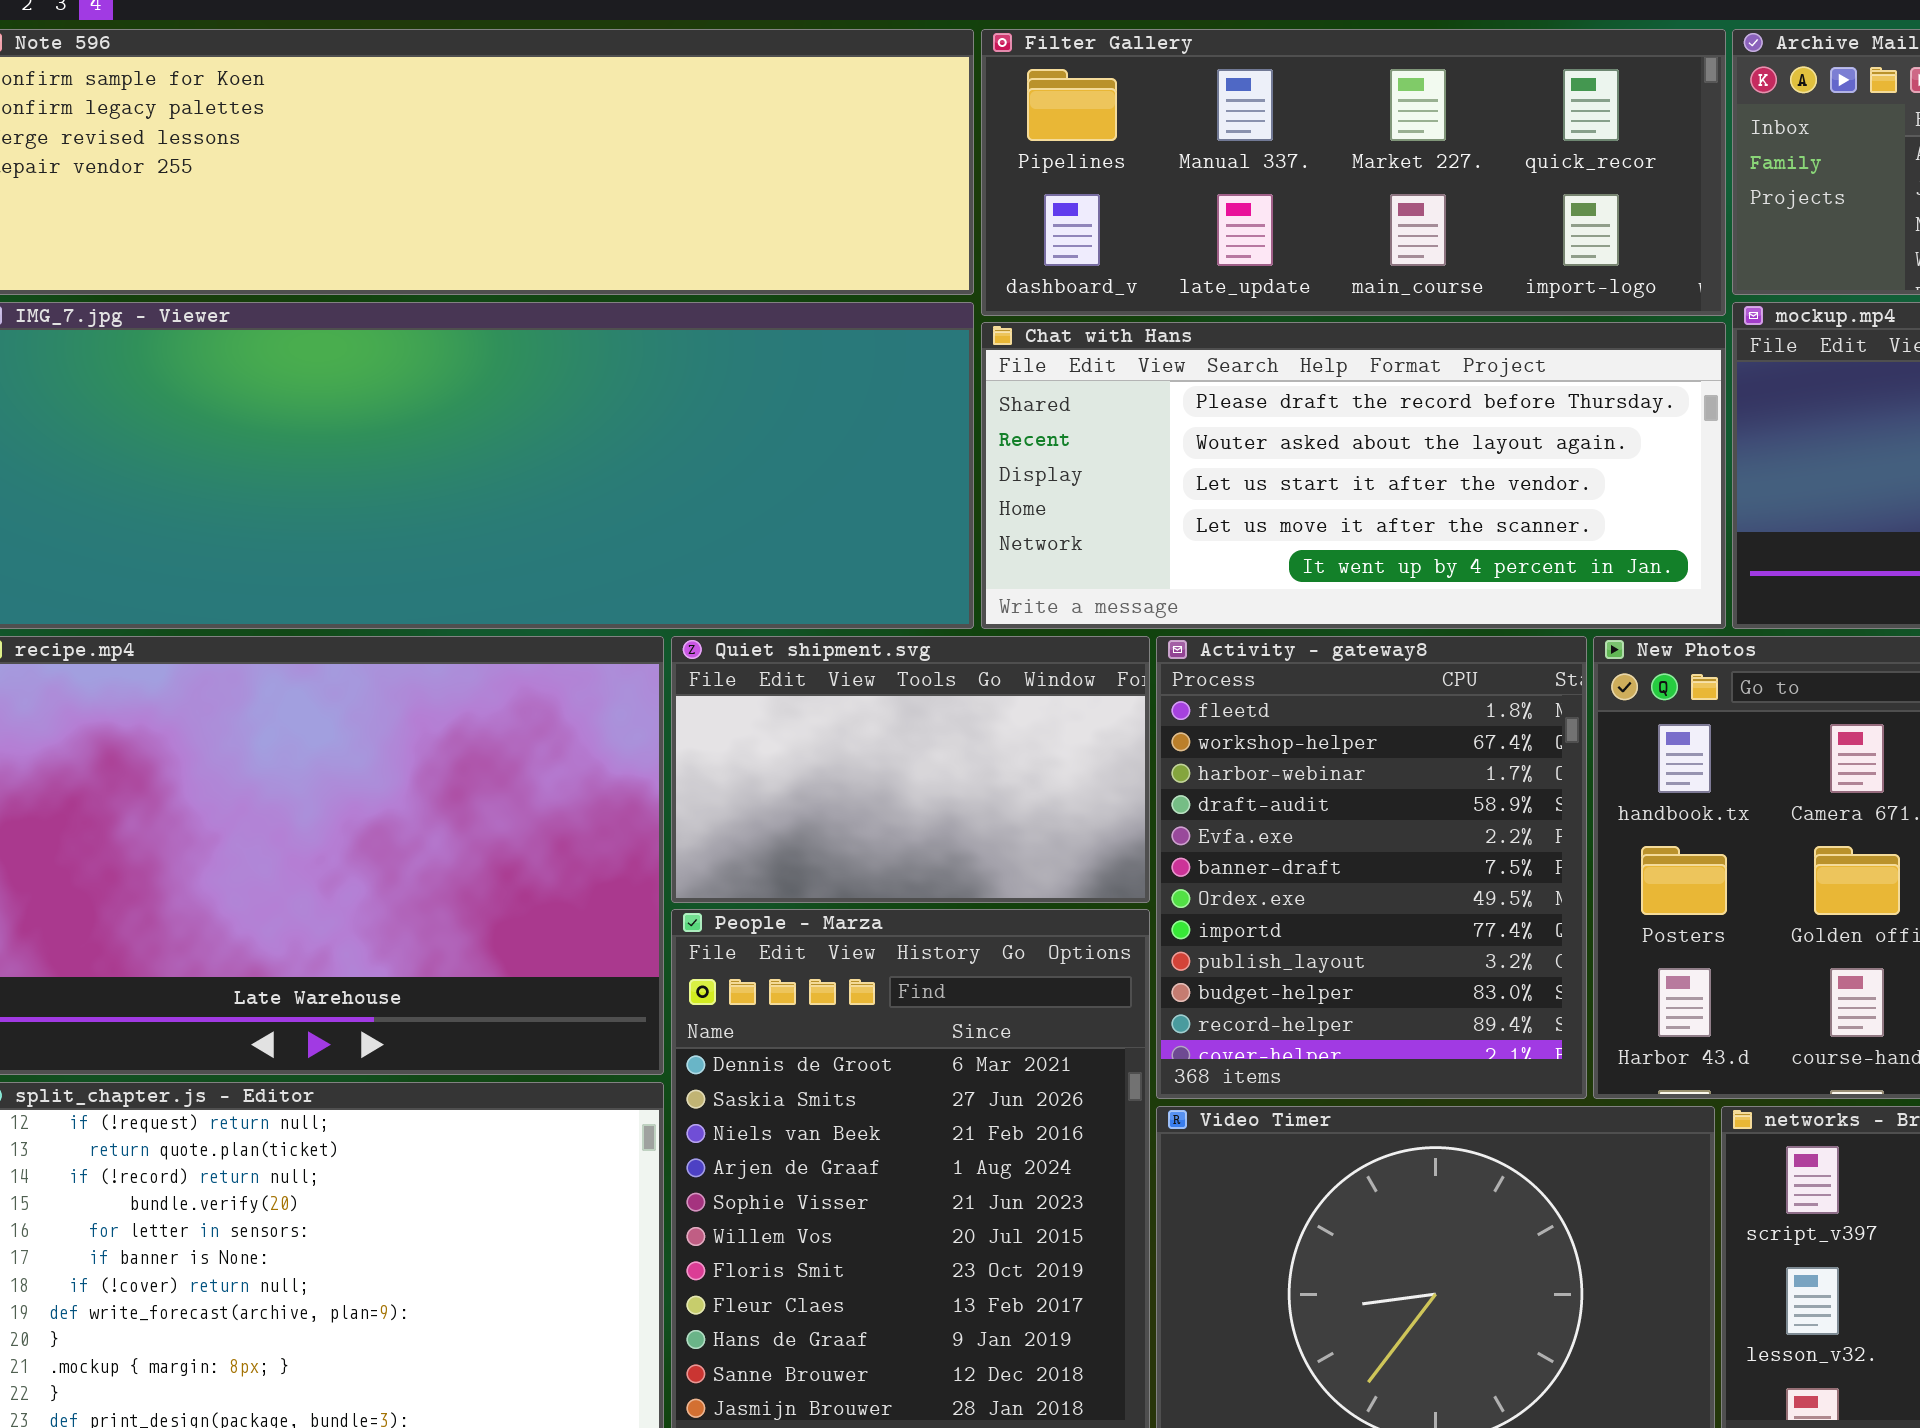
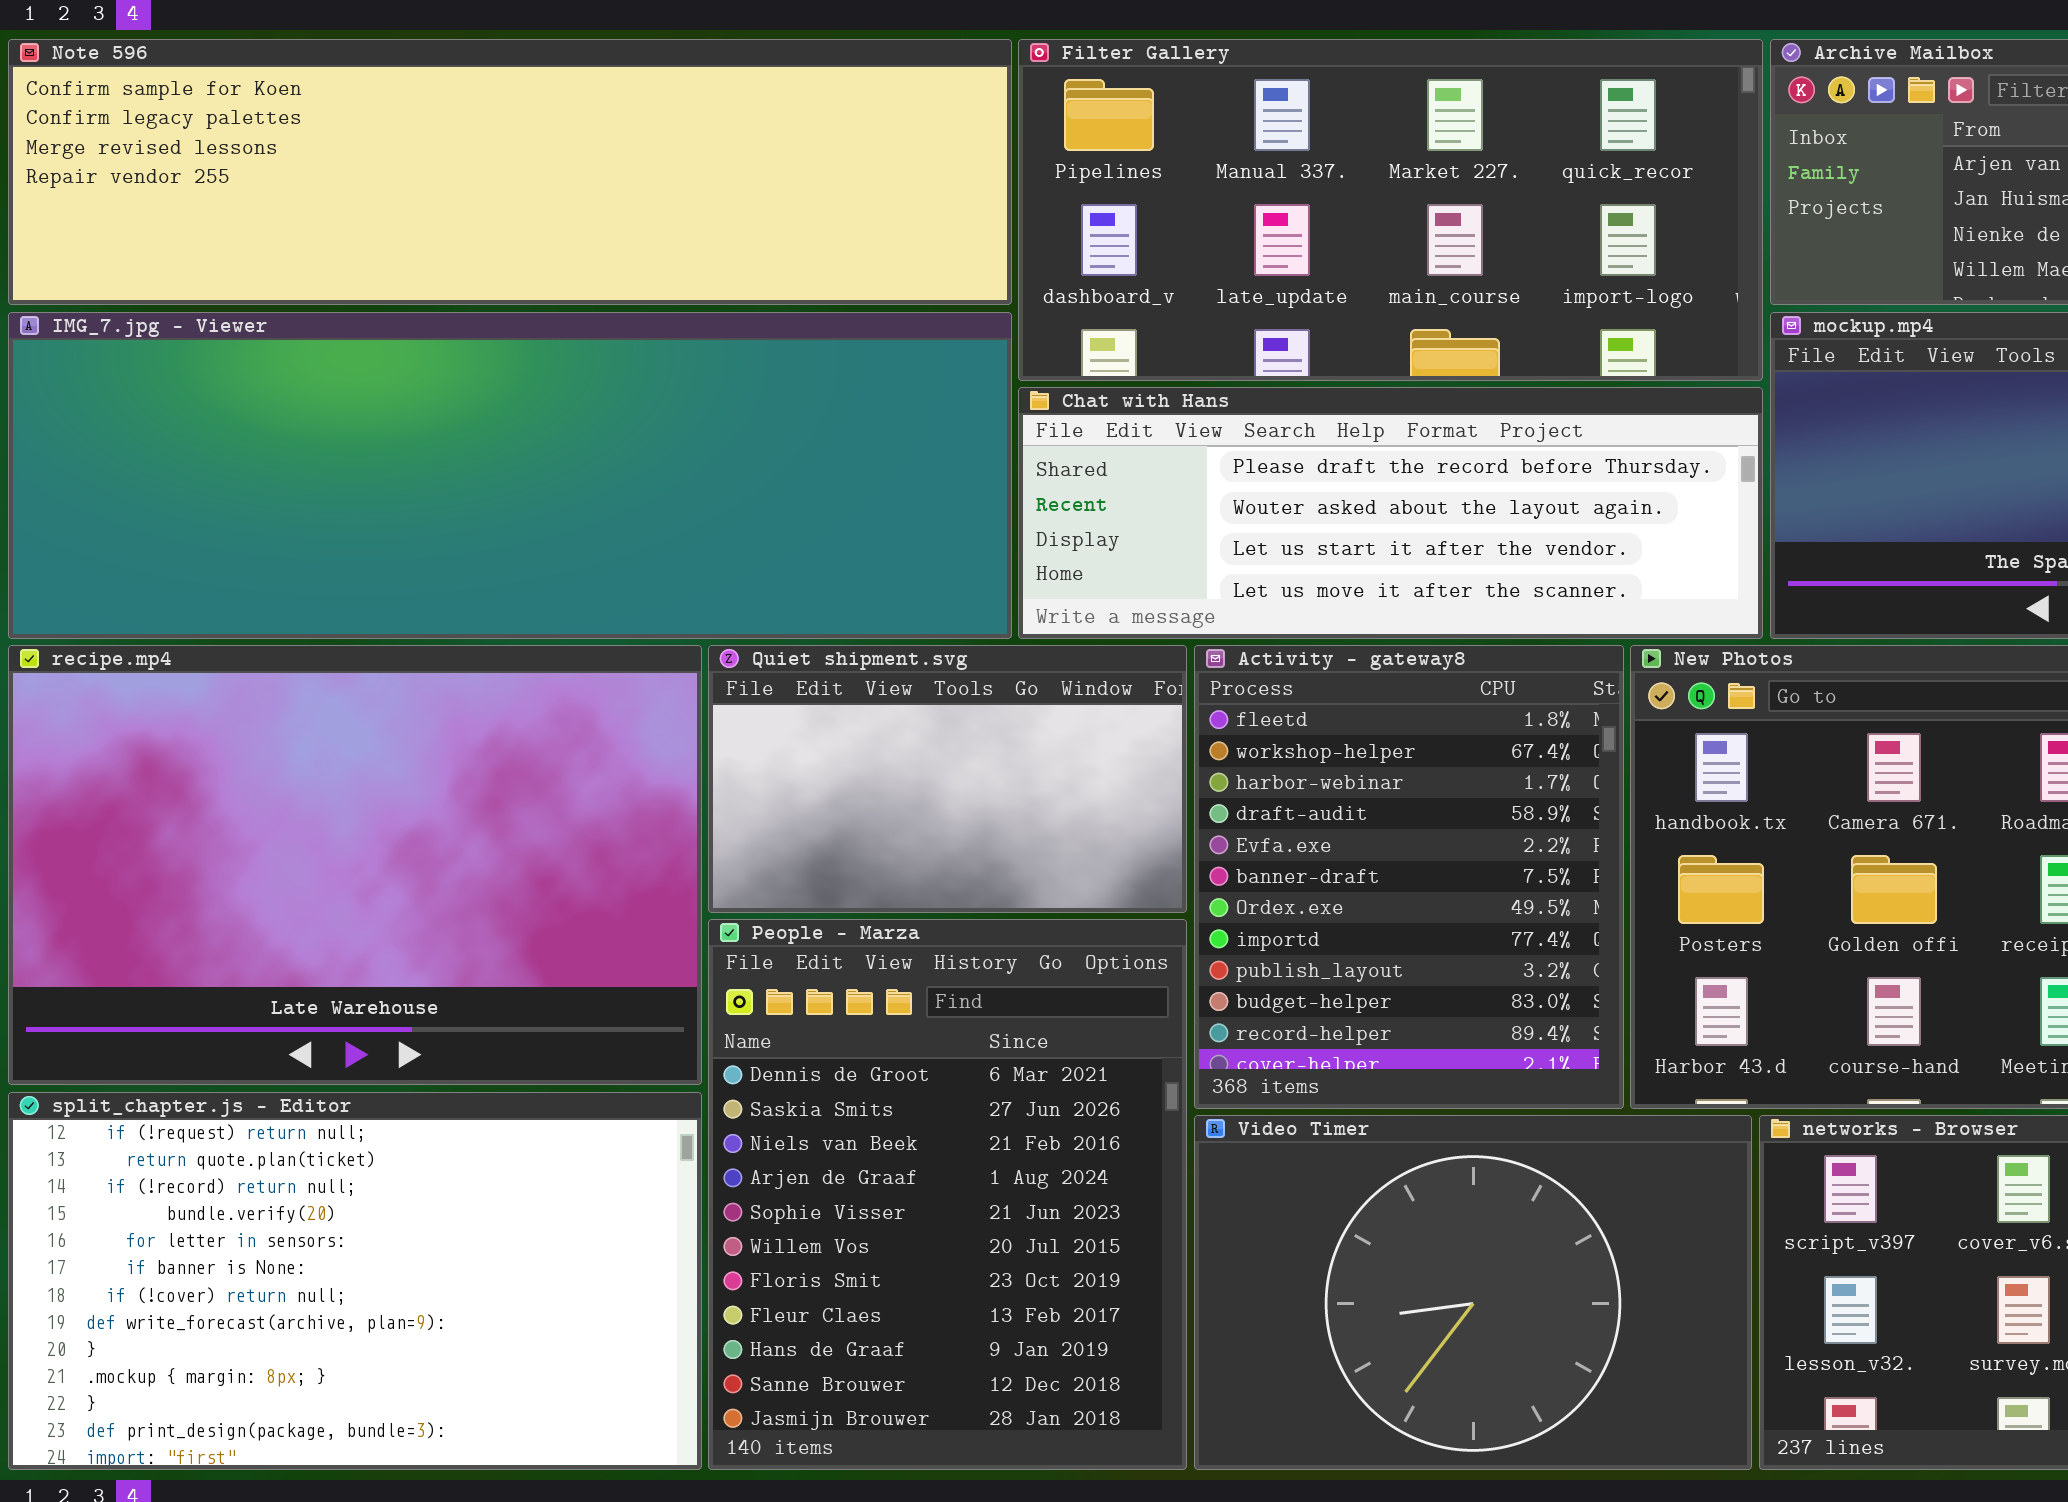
Filter Gallery: [981,29,1726,316] -> [1018,39,1763,381], resized
Chat with Hans: [981,322,1726,629] -> [1018,387,1763,639], resized

